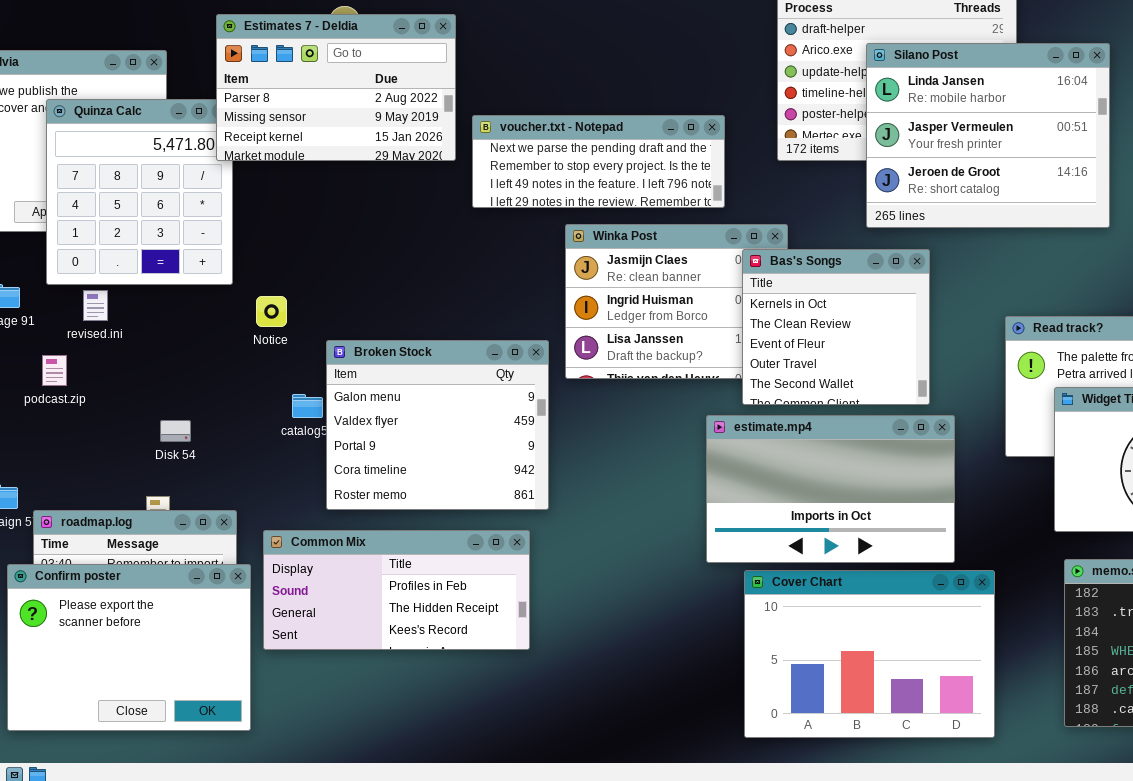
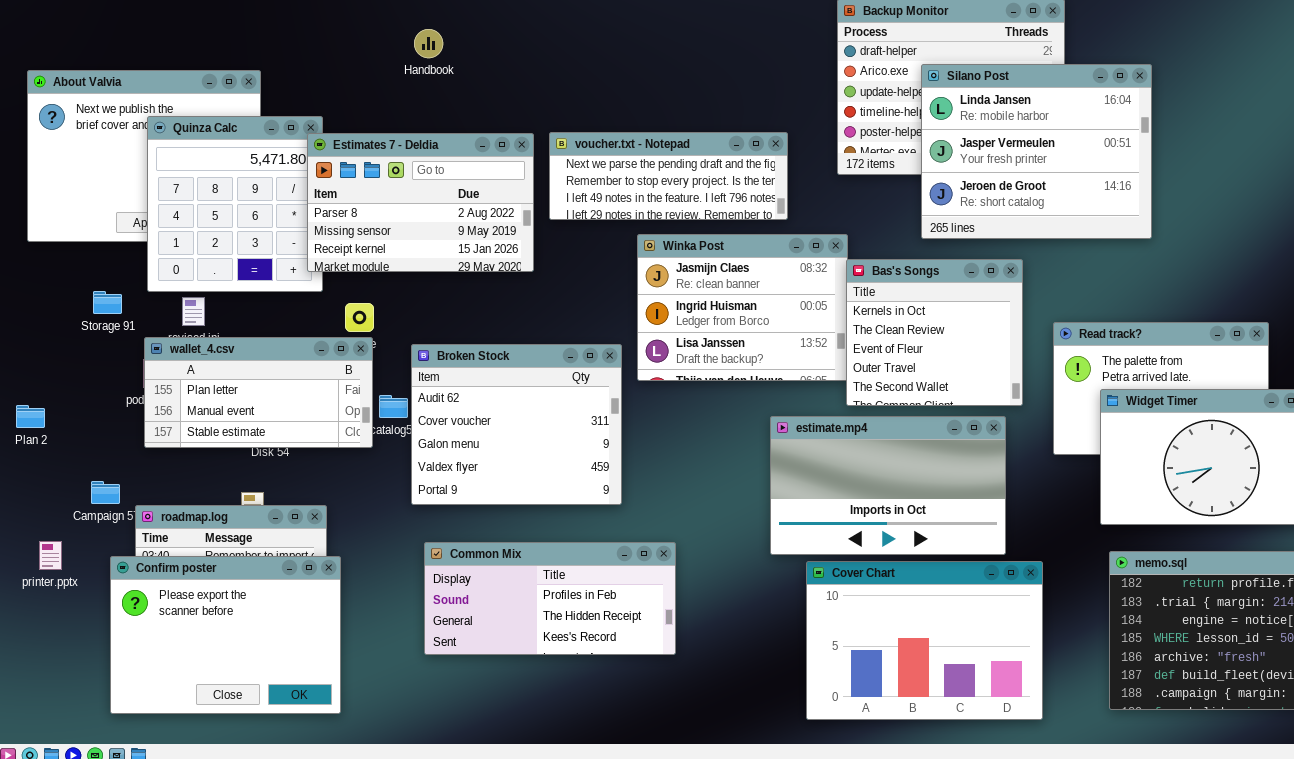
Estimates 7 - Deldia: [216,14,456,161] -> [307,133,534,272], moved
Bas's Songs: [742,249,930,405] -> [846,259,1023,406], moved
wallet_4.csv: none -> [144,337,373,448], opened
Broken Stock: [326,340,549,510] -> [411,344,622,505], scrolled up 2 rows
Common Mix: [263,530,530,650] -> [424,542,676,655], moved

